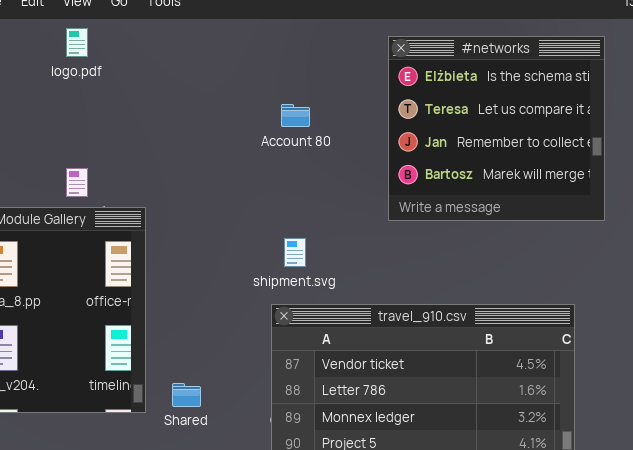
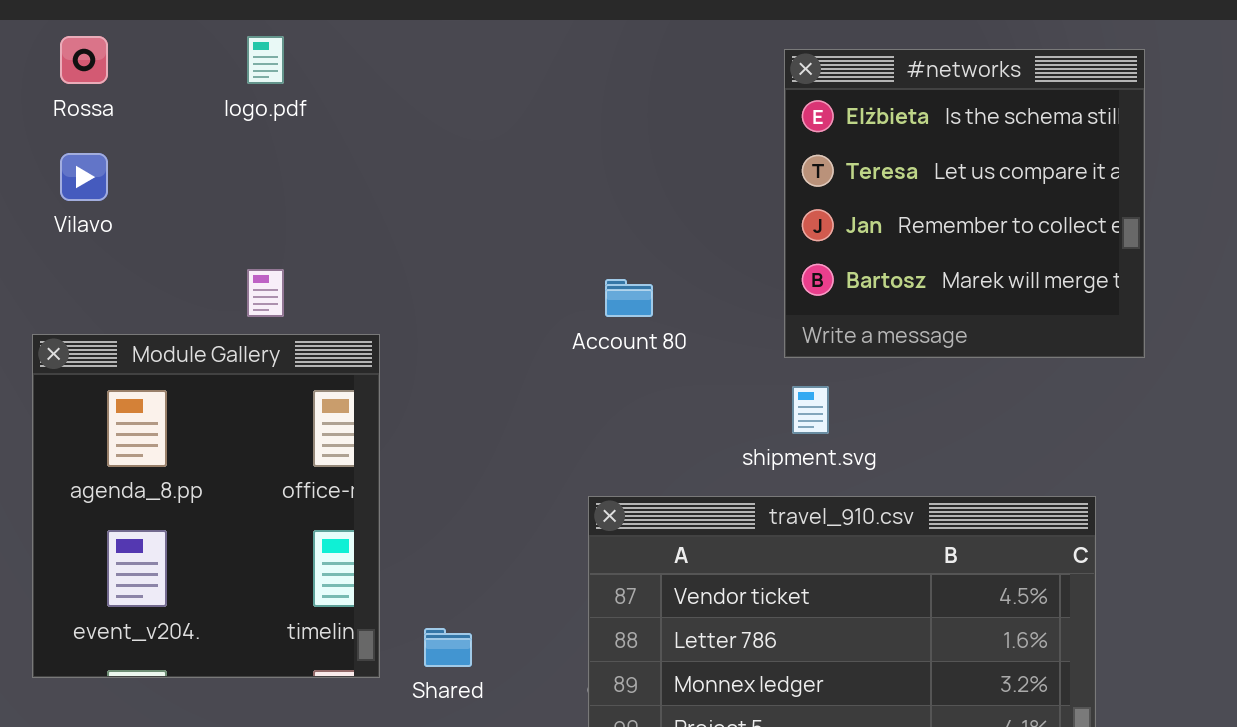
Account 80: [281,104,310,127] -> [605,279,653,317], moved
shipment.svg: [284,238,306,267] -> [792,386,829,434], moved

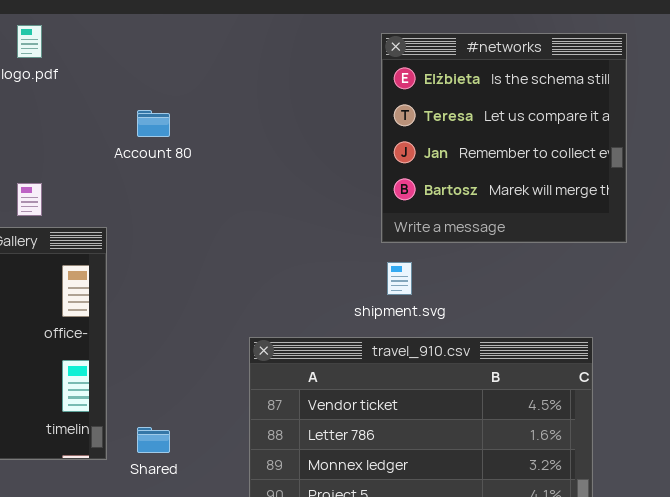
Account 80: [605,279,653,317] -> [137,110,170,137], moved

